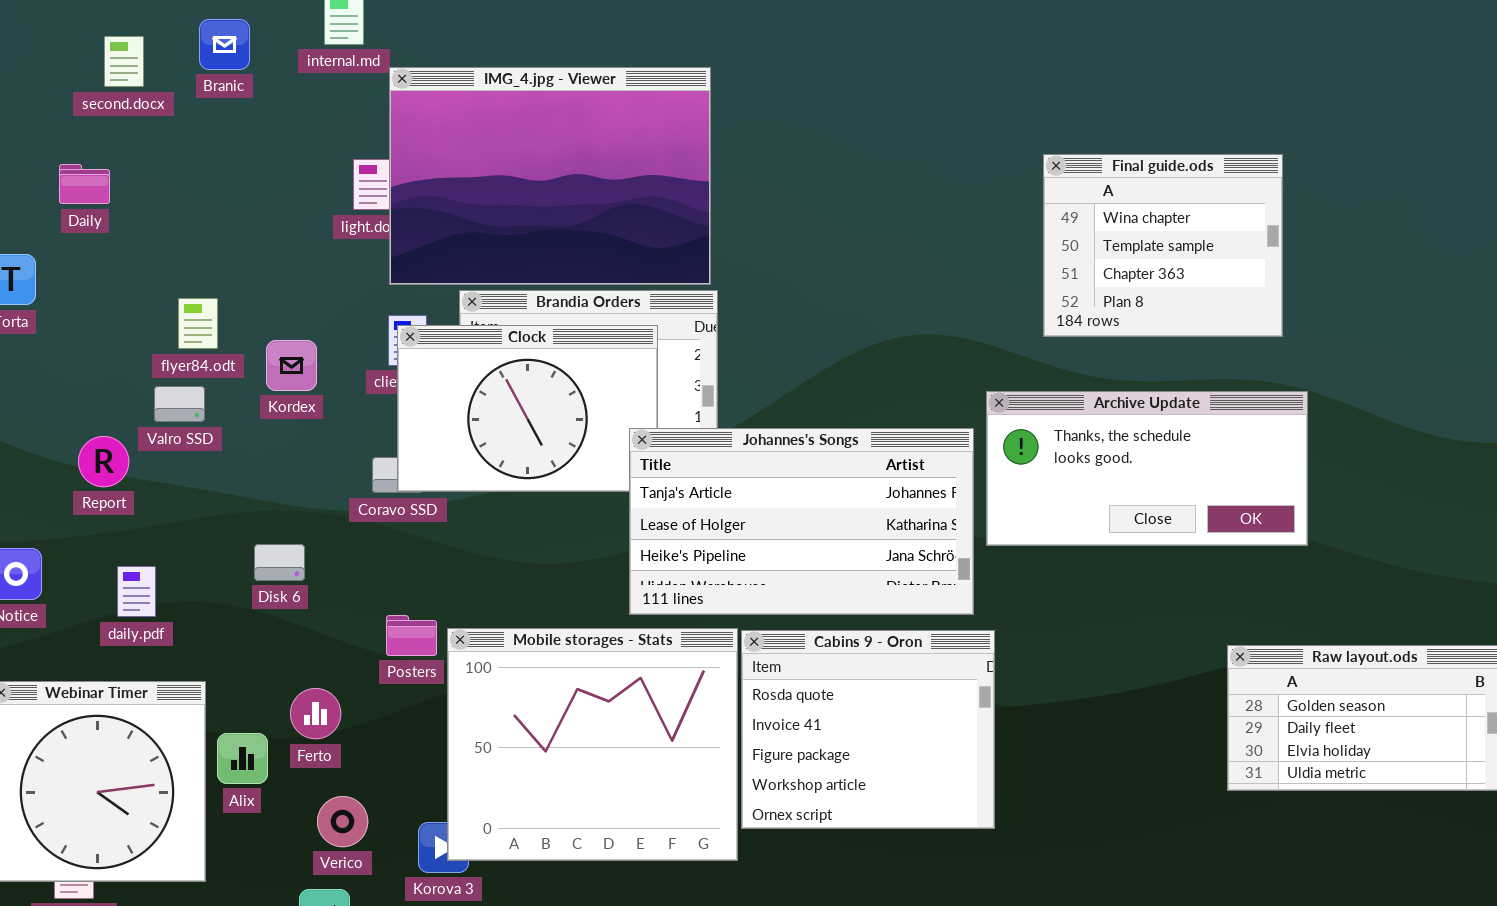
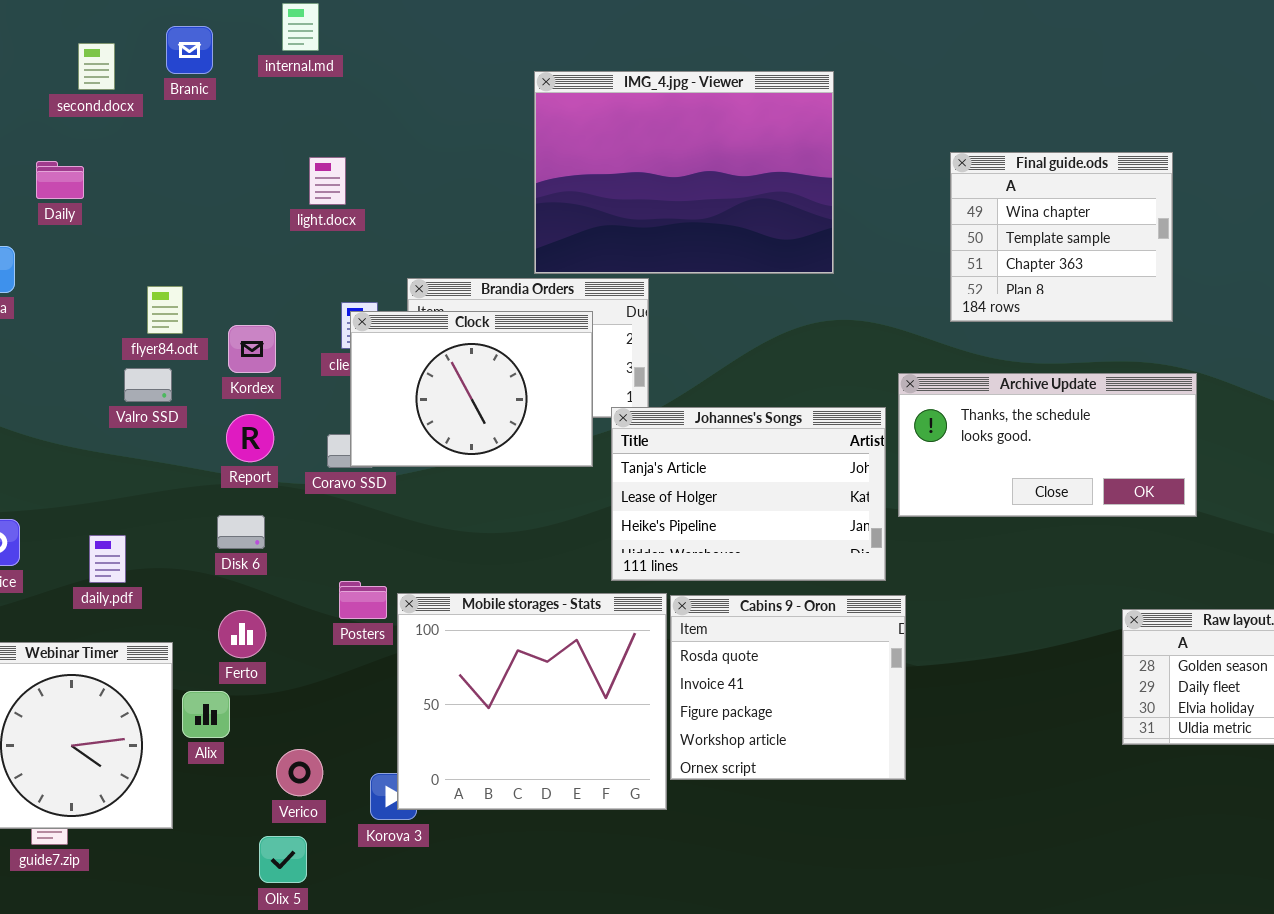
IMG_4.jpg - Viewer: [389,67,711,285] -> [534,71,834,274], moved
Johannes's Songs: [629,428,974,615] -> [611,407,886,581], resized
Report: [78,436,129,487] -> [226,414,274,462], moved
Ferto: [290,688,341,739] -> [218,610,266,658], moved

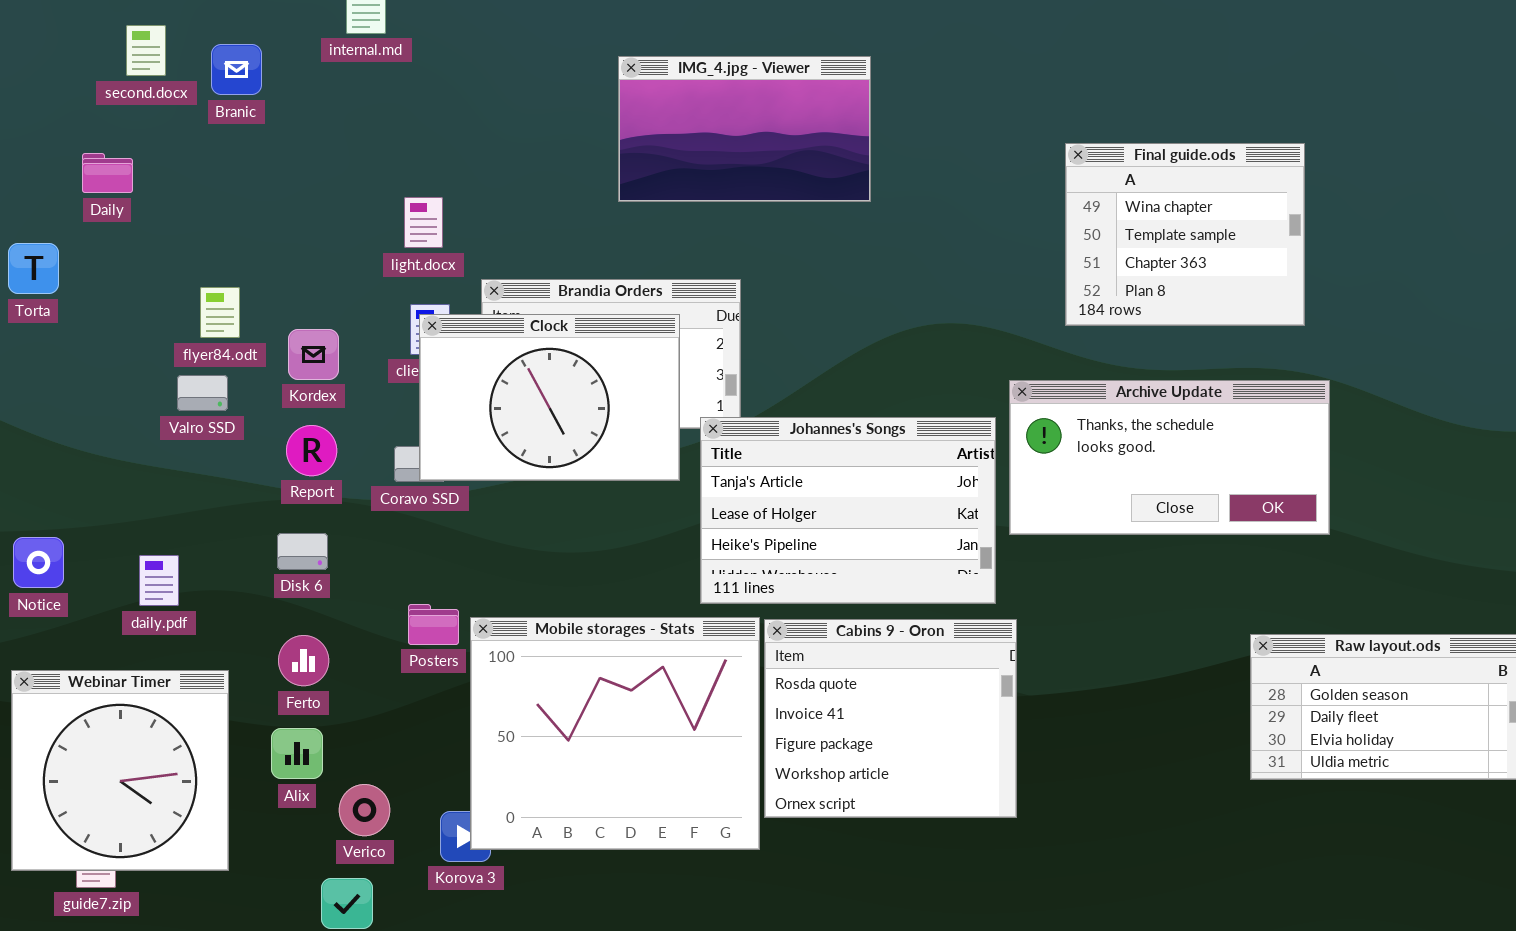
Branic: [166,26,213,74] -> [211,44,262,95], moved
IMG_4.jpg - Viewer: [534,71,834,274] -> [618,56,871,202], resized
light.docx: [309,157,346,205] -> [404,197,443,248], moved
Alix: [182,691,230,738] -> [271,728,323,779], moved

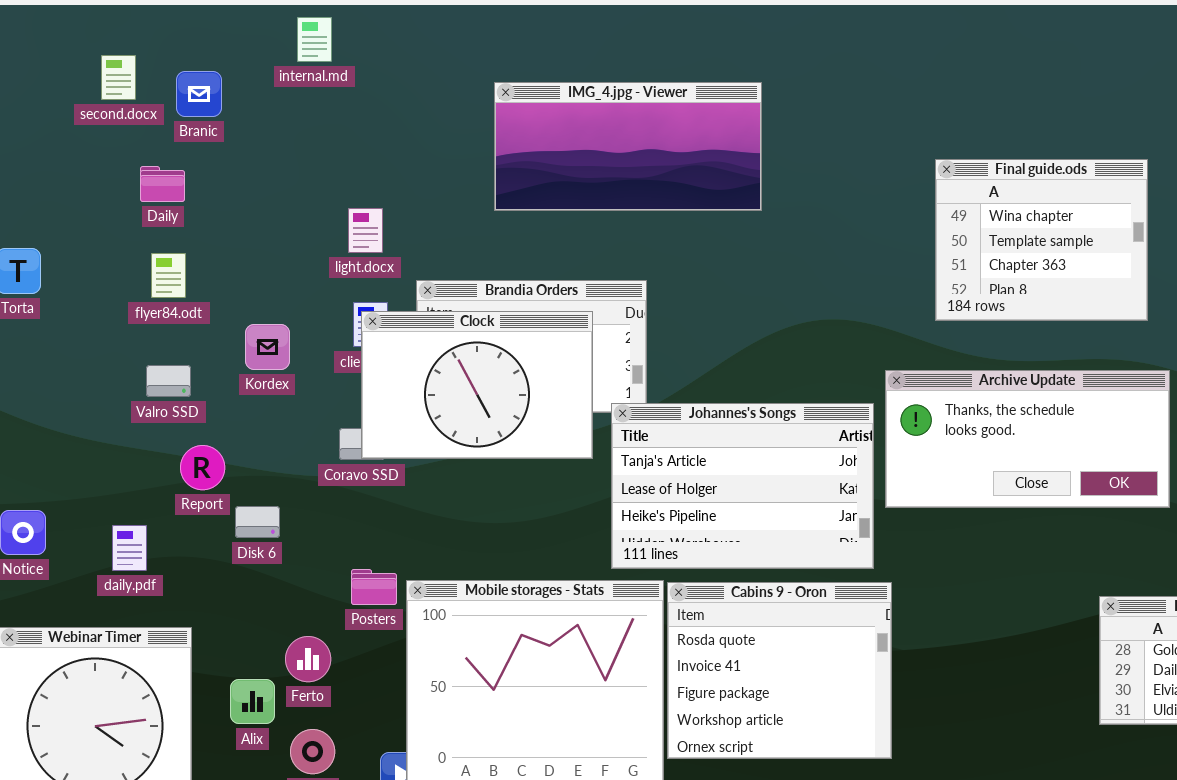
IMG_4.jpg - Viewer: [618,56,871,202] -> [494,82,762,211], resized
Daily: [82,153,133,193] -> [140,166,185,202], moved
flyer84.odt: [200,287,240,338] -> [151,253,186,298], moved
Report: [286,425,337,476] -> [180,445,225,490], moved
Ferto: [278,635,329,686] -> [285,636,331,682], moved

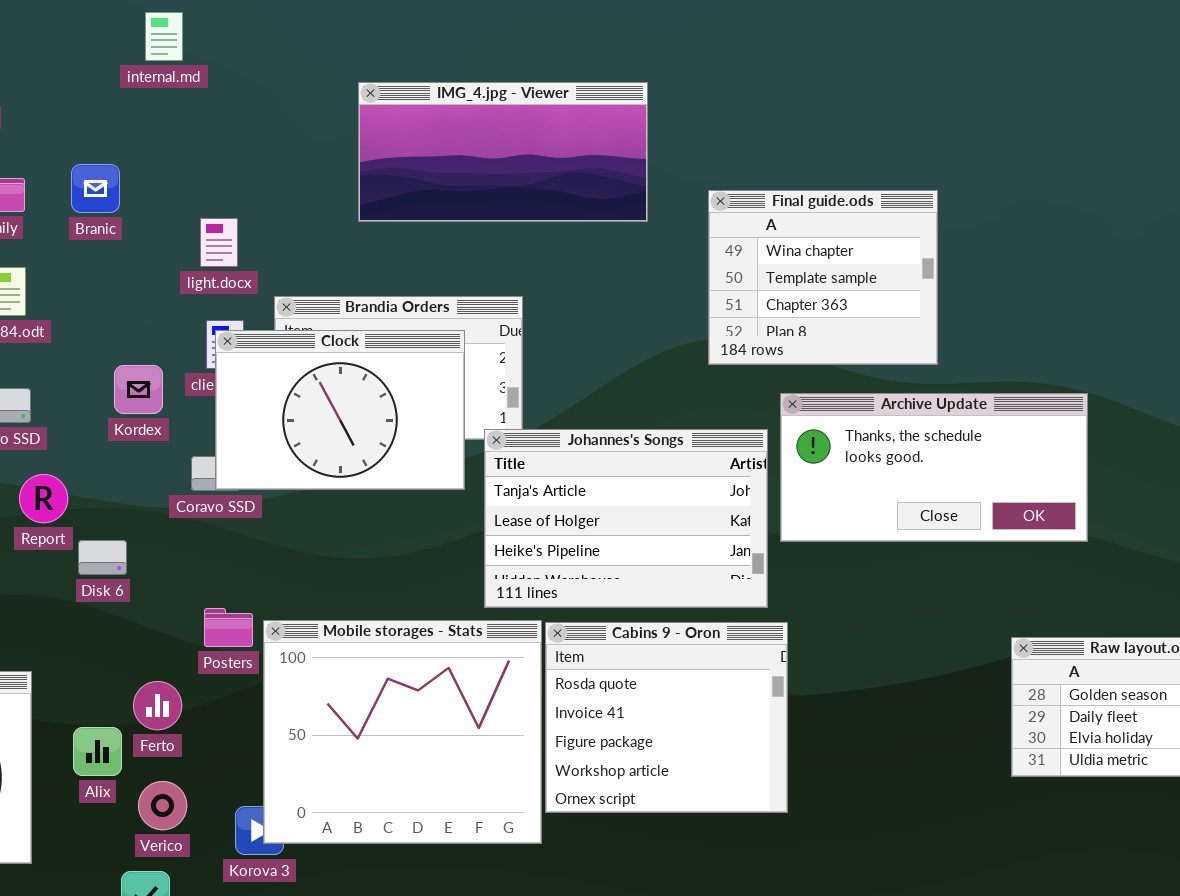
Branic: [176,71,222,117] -> [71,164,120,213], moved
Final guide.ods: [935,159,1148,321] -> [708,190,938,365], moved
Kordex: [245,324,290,370] -> [114,365,163,414], moved

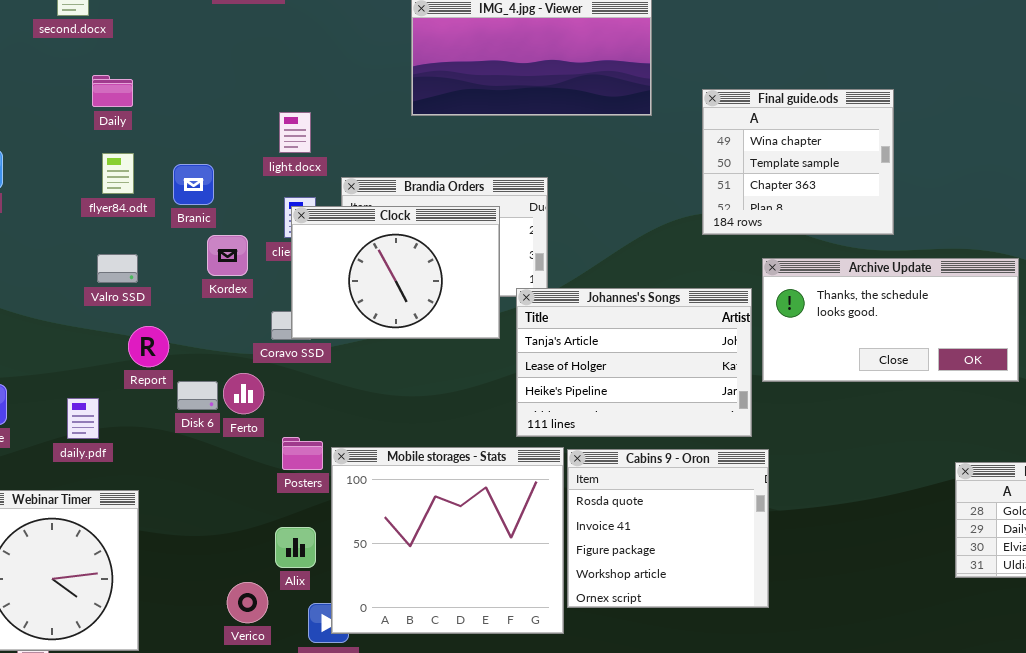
Branic: [71,164,120,213] -> [173,164,214,205], moved
Ferto: [133,681,182,730] -> [223,373,264,414], moved
Alix: [73,727,122,776] -> [275,527,316,568], moved

